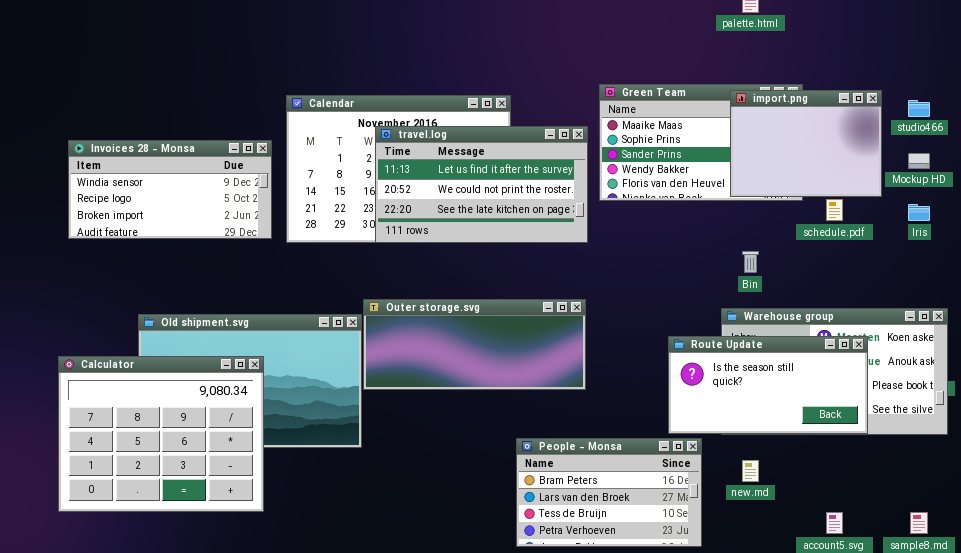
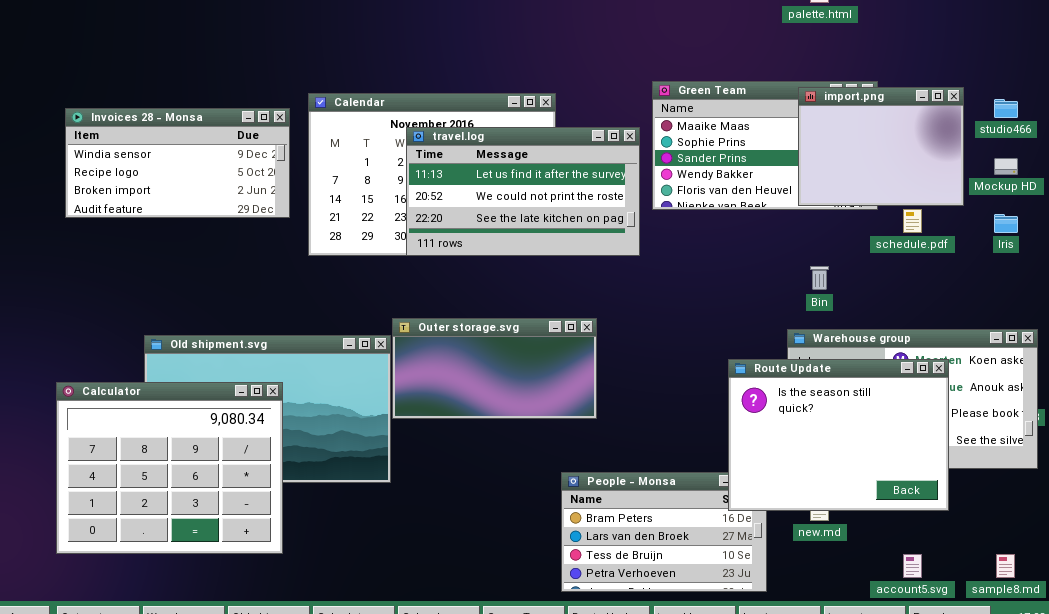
Invoices 28 - Monsa: [68,140,272,239] -> [65,108,290,218], moved
Outer storage.svg: [363,299,586,390] -> [392,318,597,419], resized
Route Update: [668,336,868,434] -> [728,359,949,511], resized

